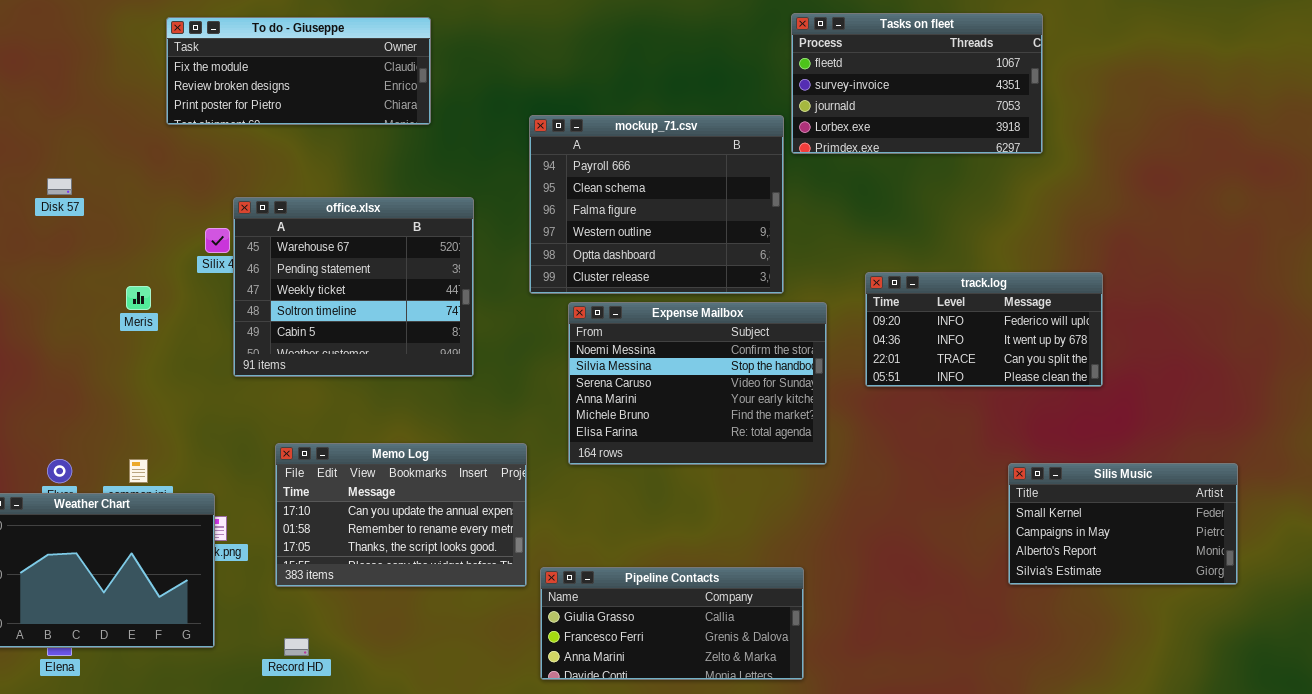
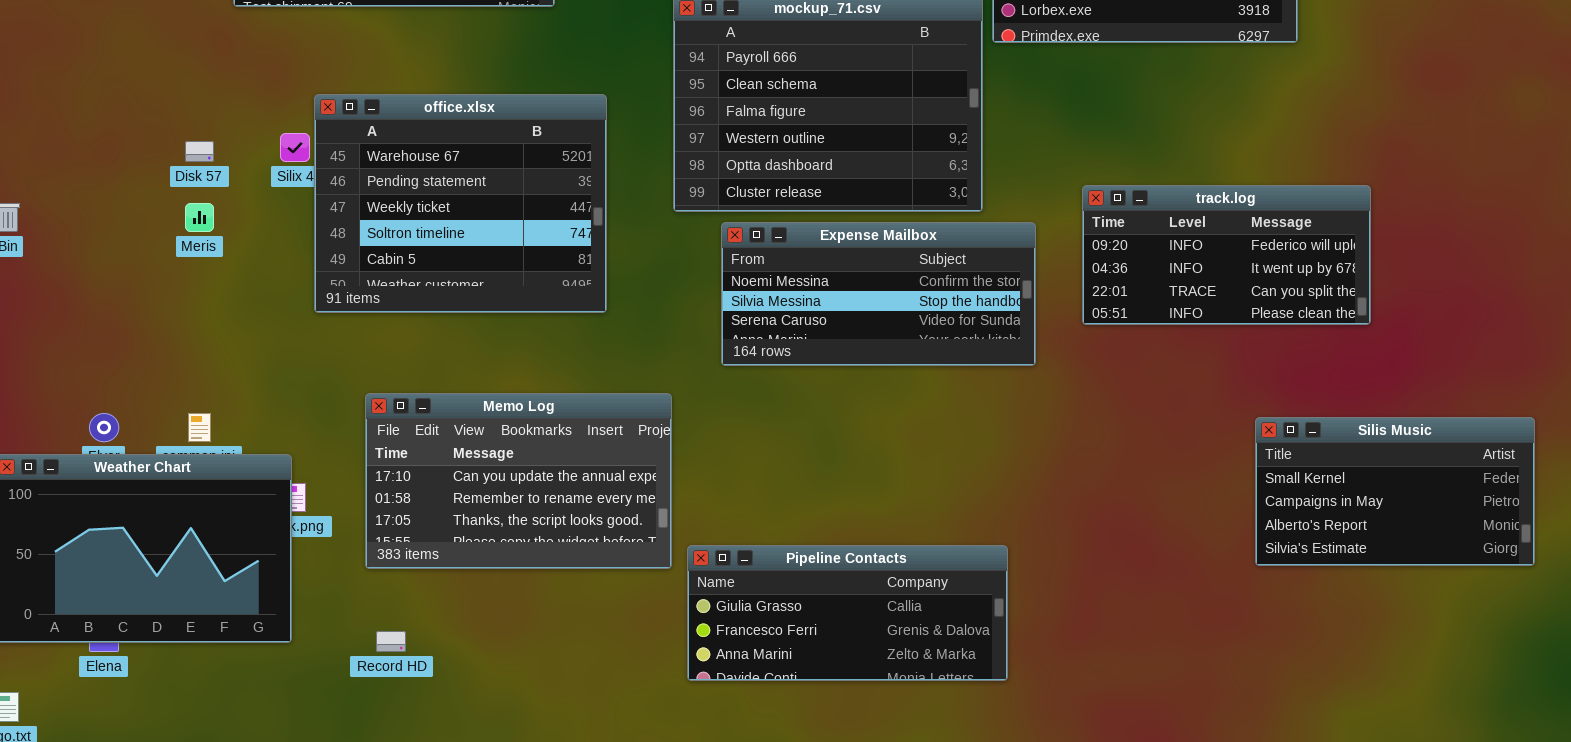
Disk 57: [47,178,72,195] -> [185,141,214,162], moved
Expense Mailbox: [568,302,827,465] -> [721,222,1036,366], resized

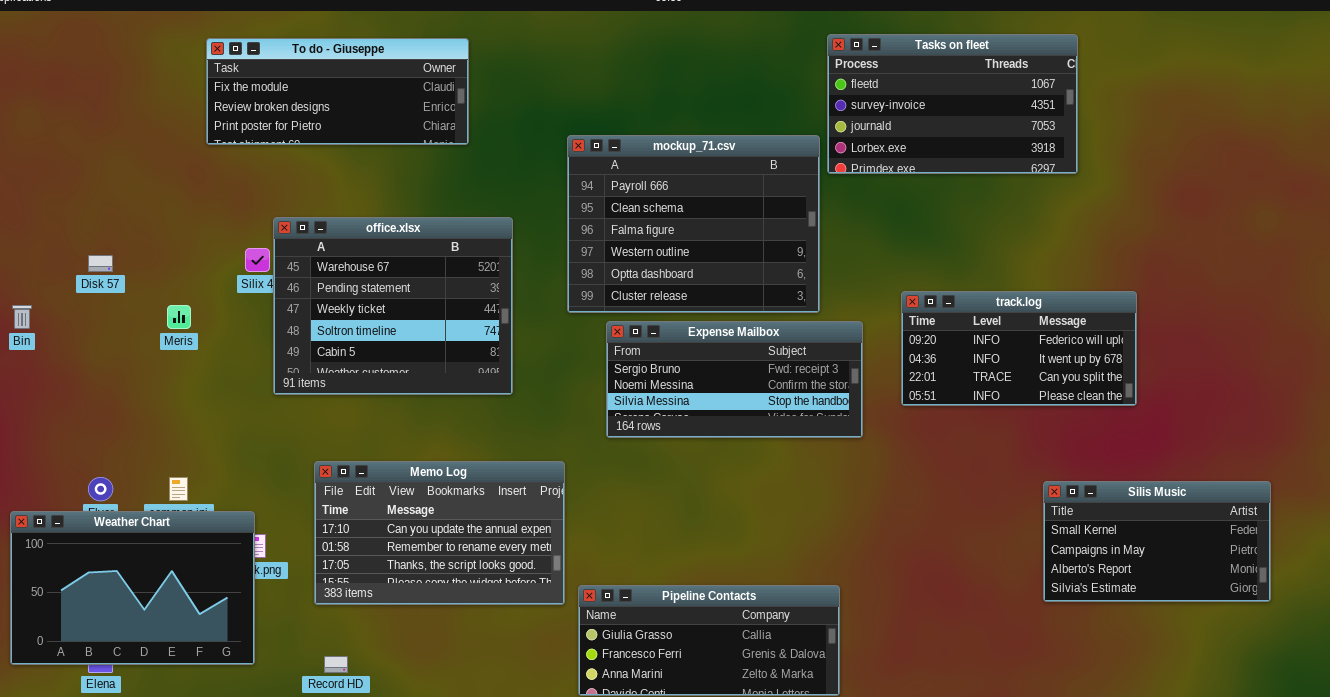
Disk 57: [185,141,214,162] -> [88,255,113,272], moved
Expense Mailbox: [721,222,1036,366] -> [606,321,863,438], scrolled up 1 row

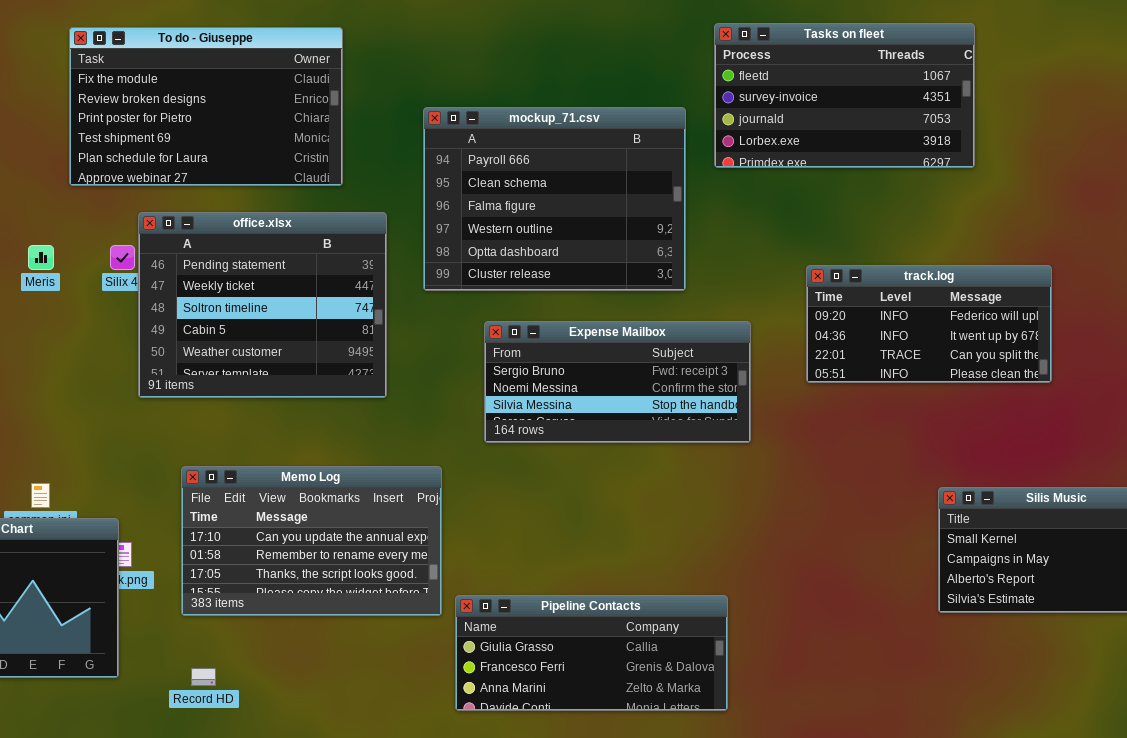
To do - Giuseppe: [206,38,469,145] -> [69,27,343,186], resized
mockup_71.csv: [567,135,820,313] -> [423,107,686,291], moved
office.xlsx: [273,217,513,395] -> [138,212,387,398], scrolled down 1 row
track.log: [901,291,1137,406] -> [806,265,1052,383], moved
Meris: [167,305,191,329] -> [28,245,54,270], moved

